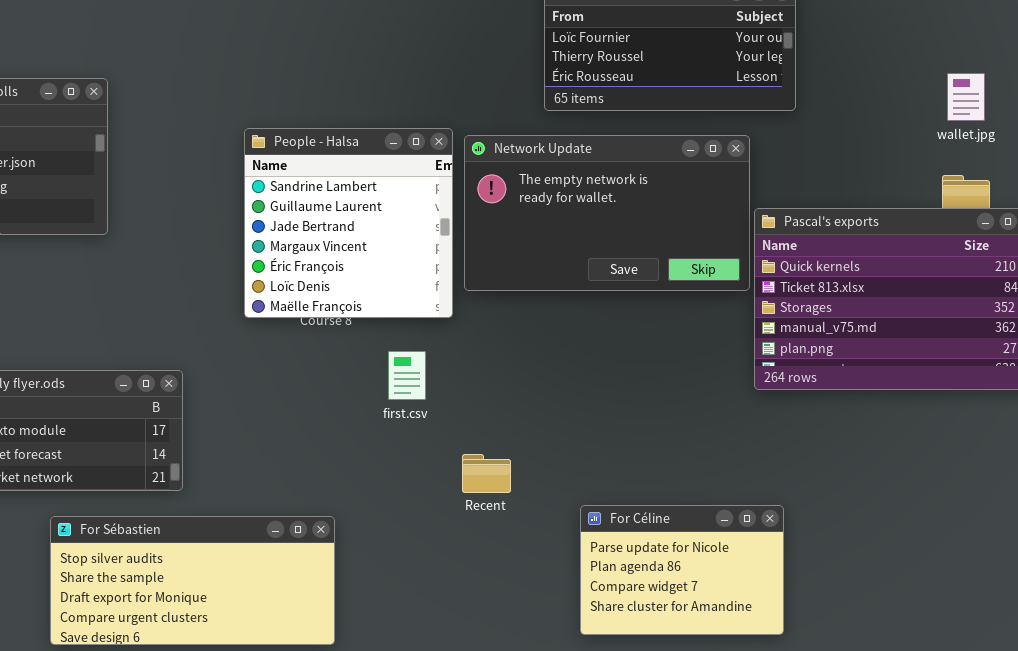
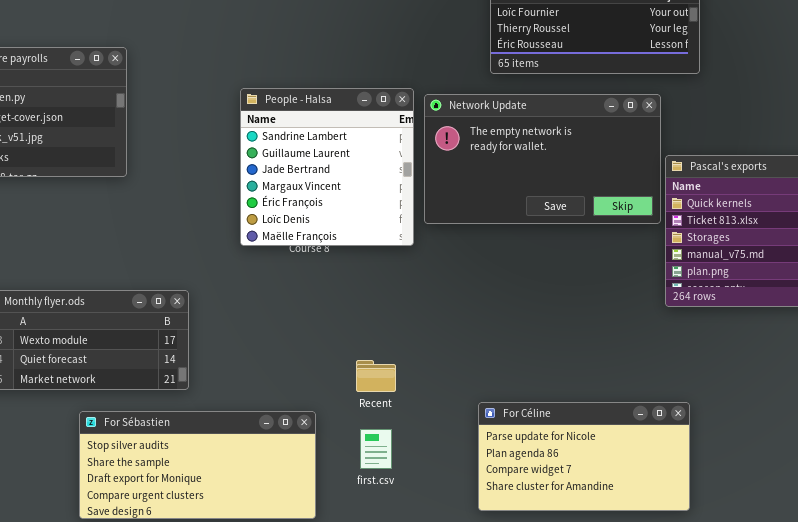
first.csv: [388,351,426,400] -> [360,429,392,469], moved
Recent: [462,454,511,493] -> [356,360,396,392], moved
For Céline: [580,505,784,635] -> [478,402,690,511], resized

